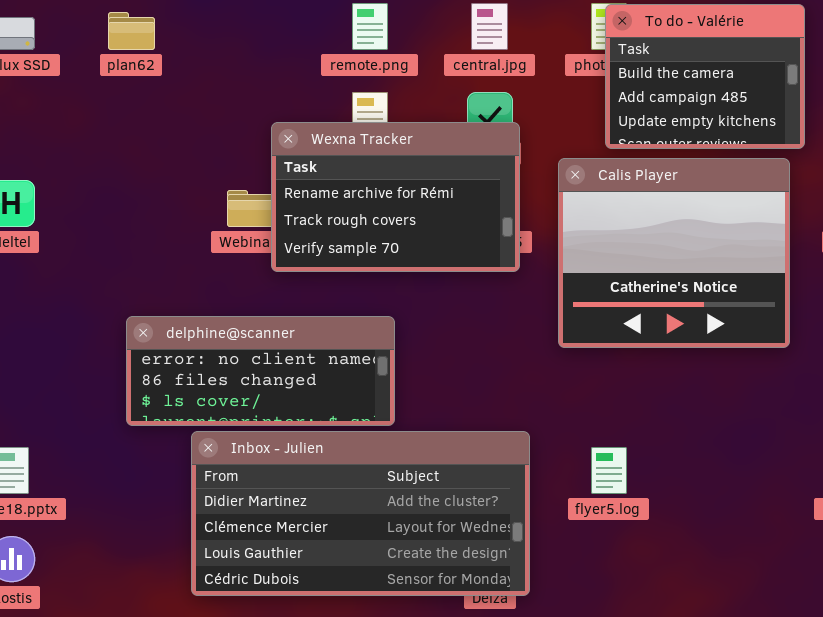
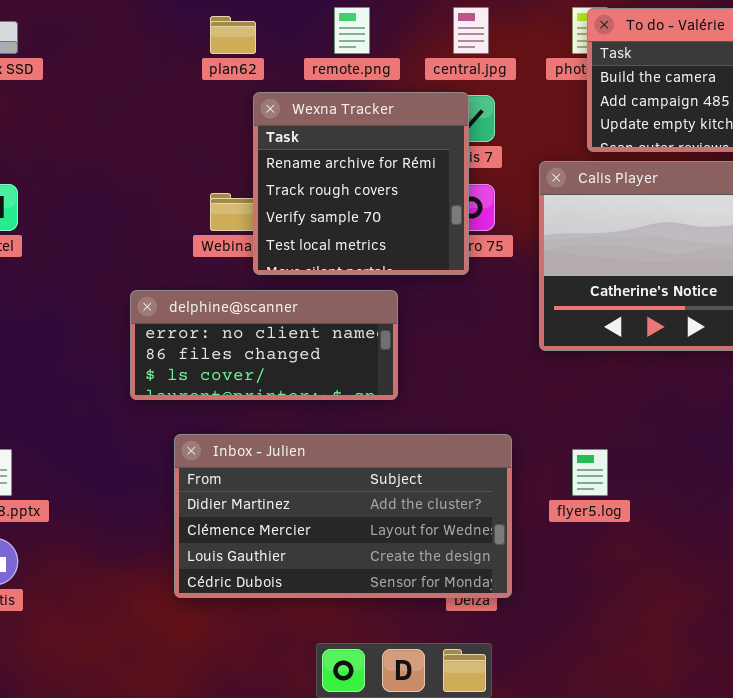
plan62: [108,12,155,50] -> [210,16,256,54], moved
Wexna Tracker: [271,122,520,272] -> [253,92,469,275], resized
delphine@scanner: [126,316,395,426] -> [130,290,398,400], moved

